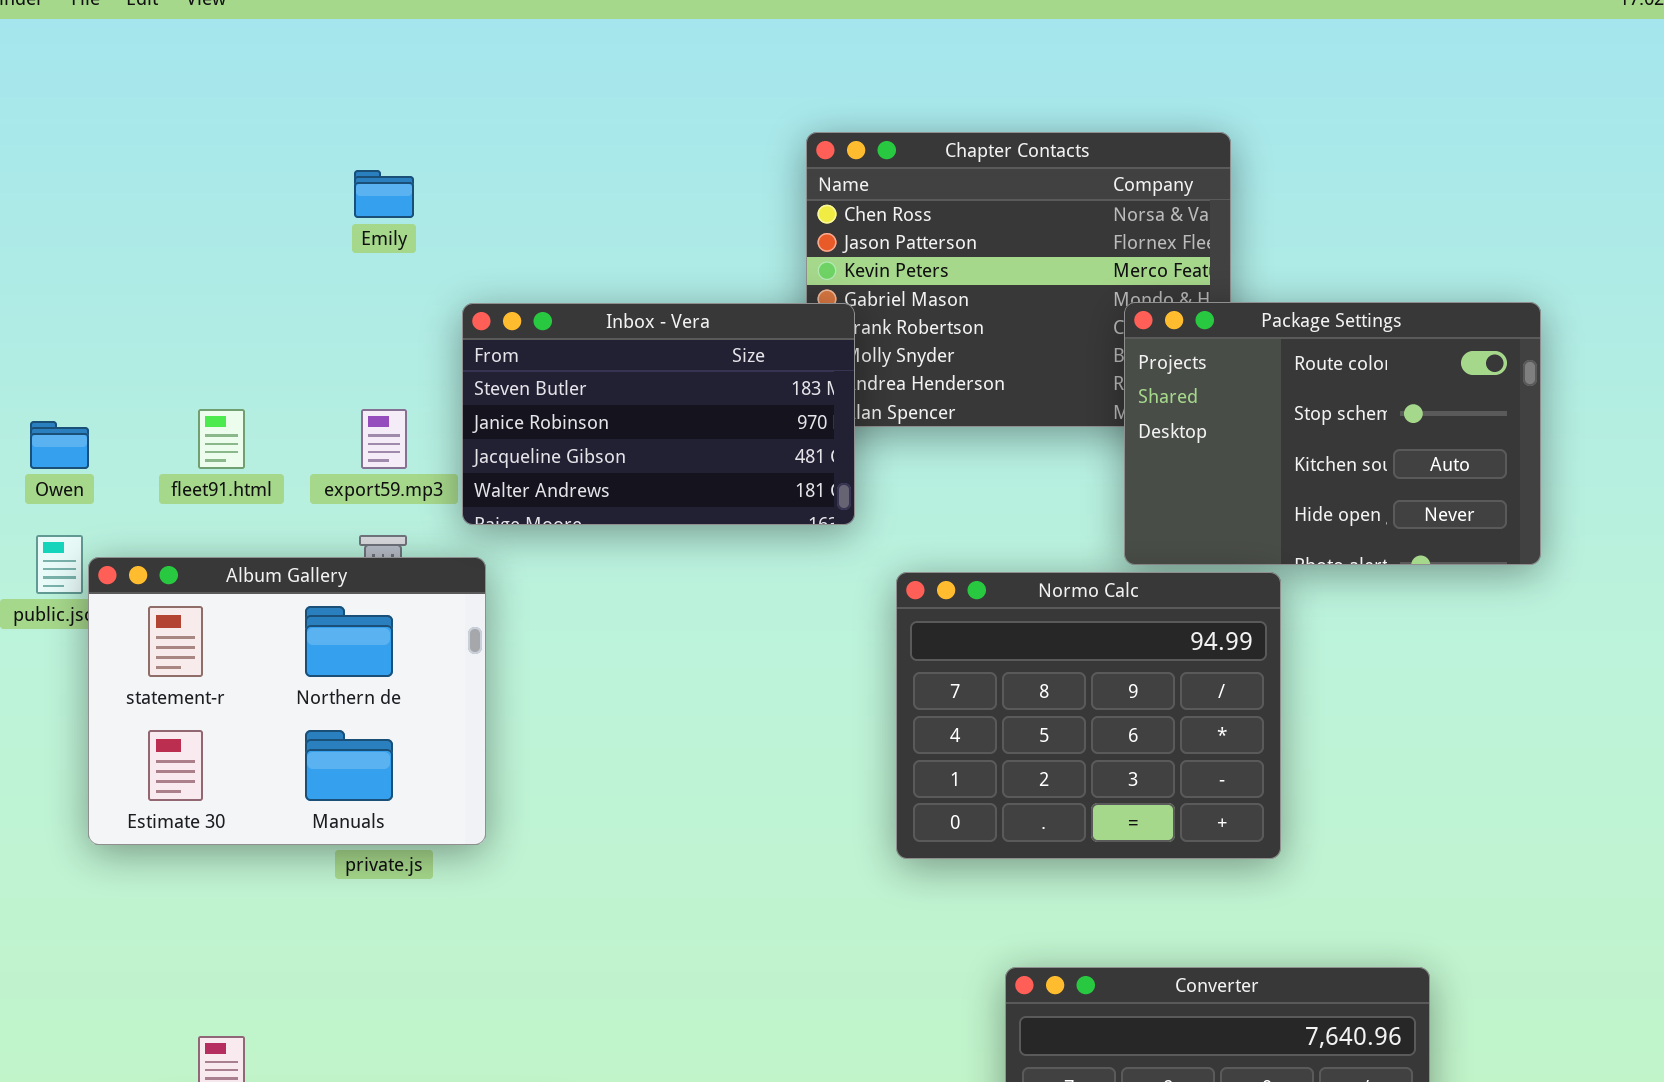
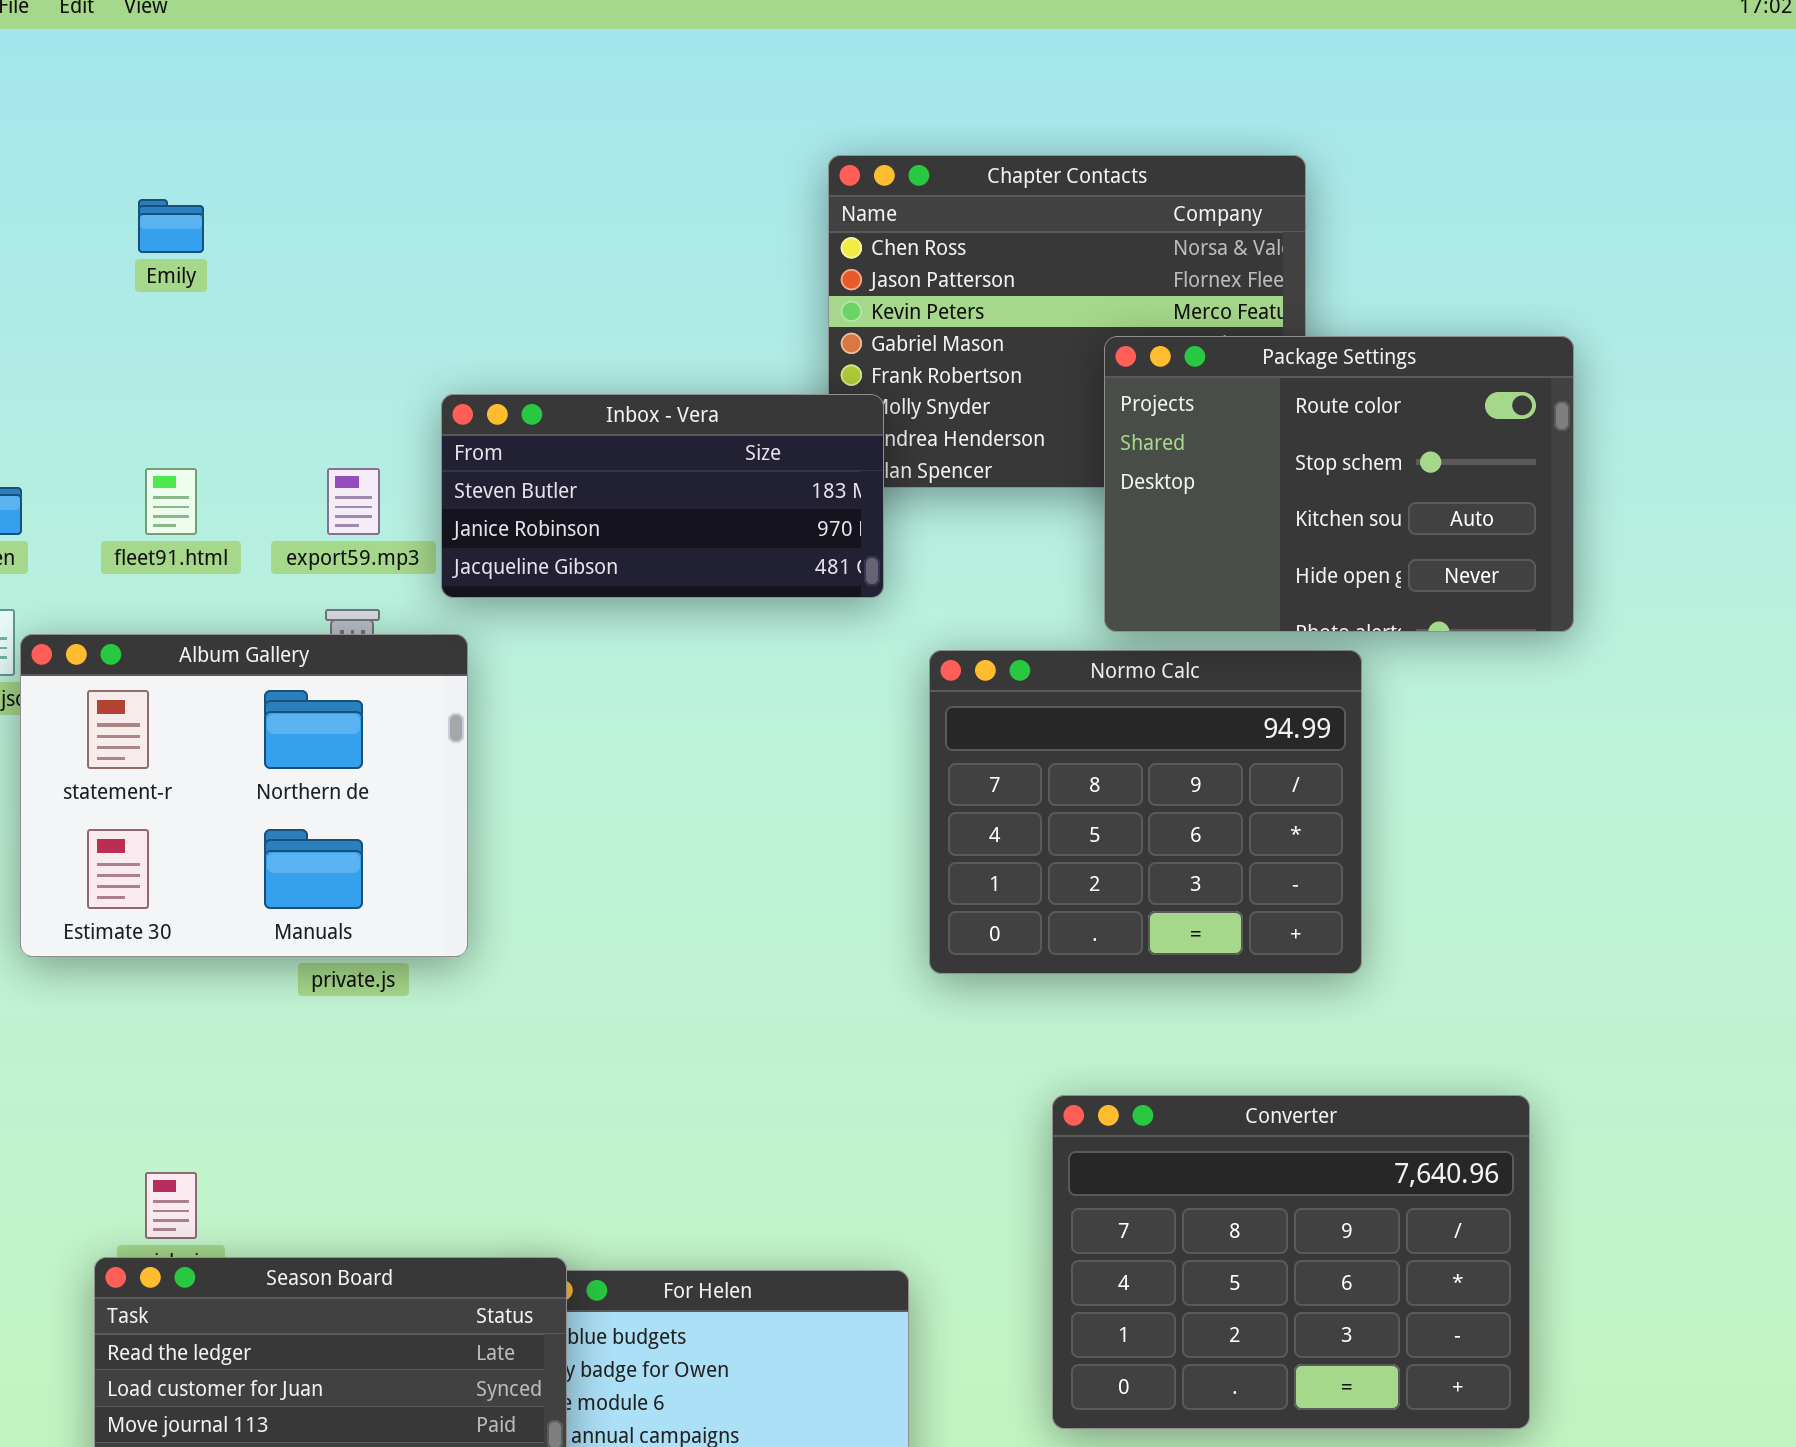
Emily: [354,170,414,218] -> [138,199,204,253], moved
Package Settings: [1124,302,1541,565] -> [1104,336,1574,632], moved
Inbox - Vera: [462,303,855,525] -> [441,394,884,598], resized

